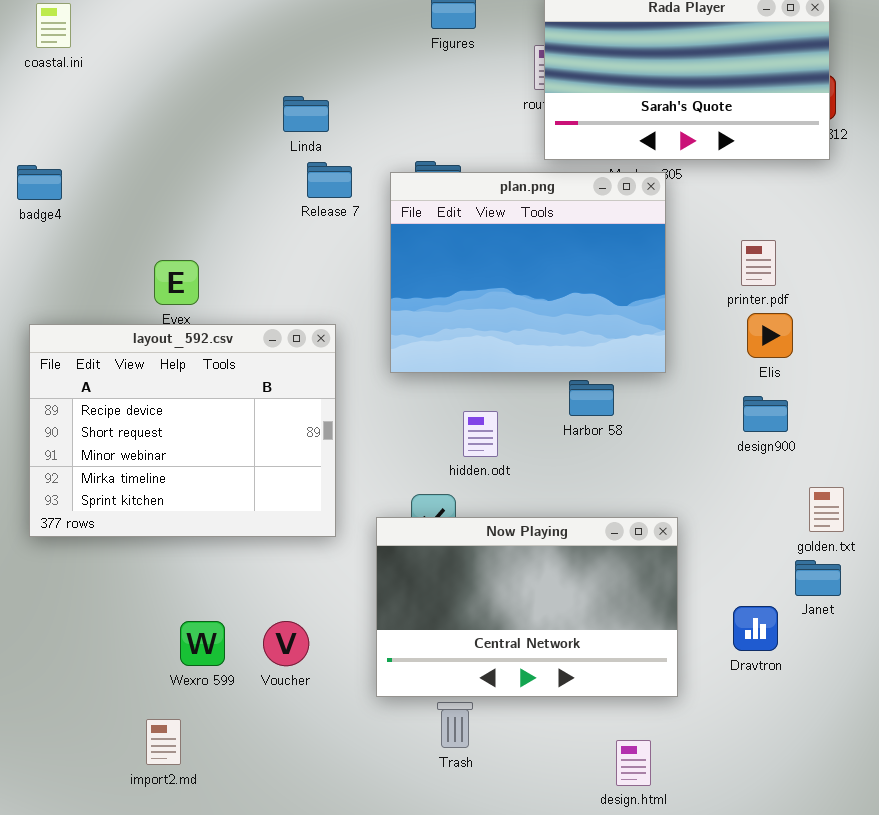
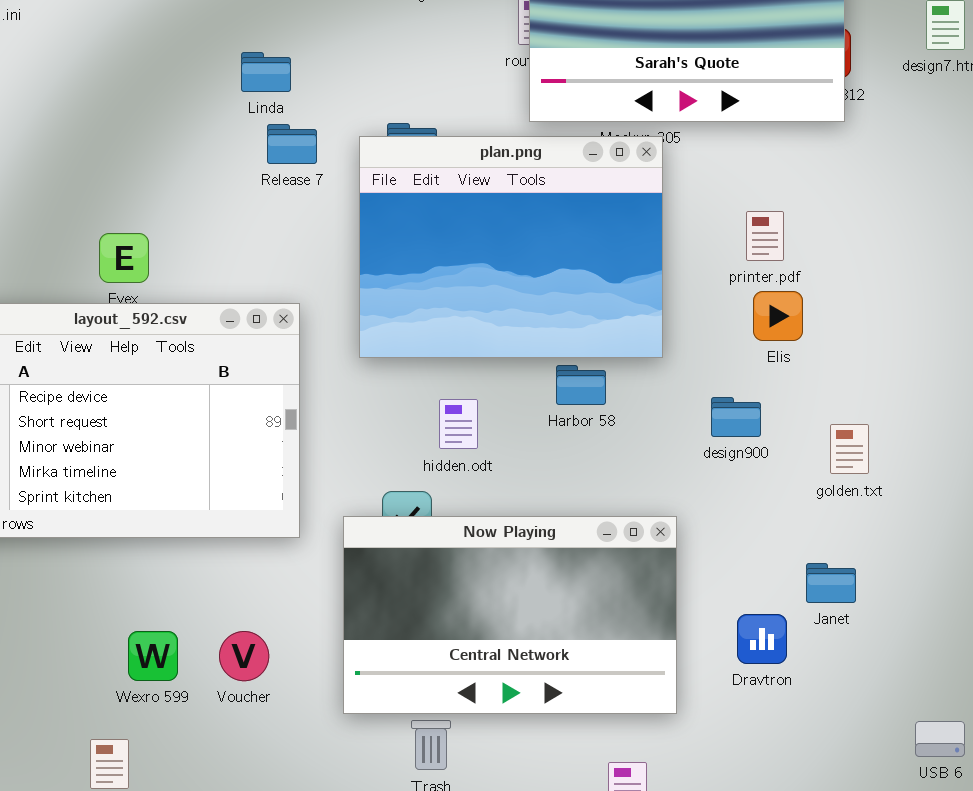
design900: [743,396,788,432] -> [711,397,761,437], moved
golden.txt: [809,487,844,532] -> [830,424,869,474], moved

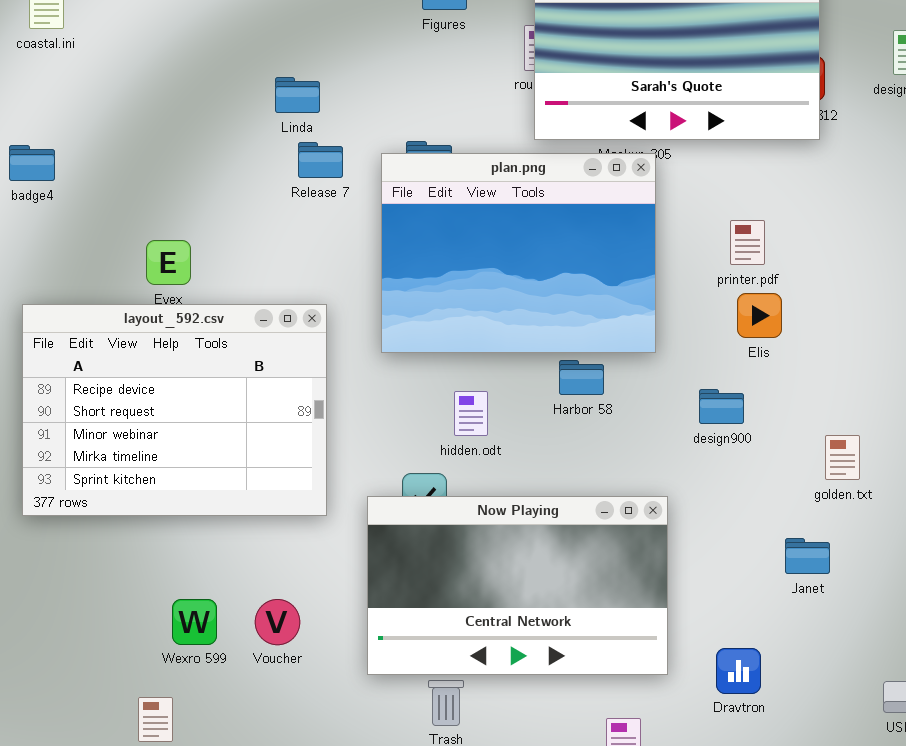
golden.txt: [830,424,869,474] -> [825,435,860,480], moved
Dravtron: [737,614,787,664] -> [716,648,761,694], moved

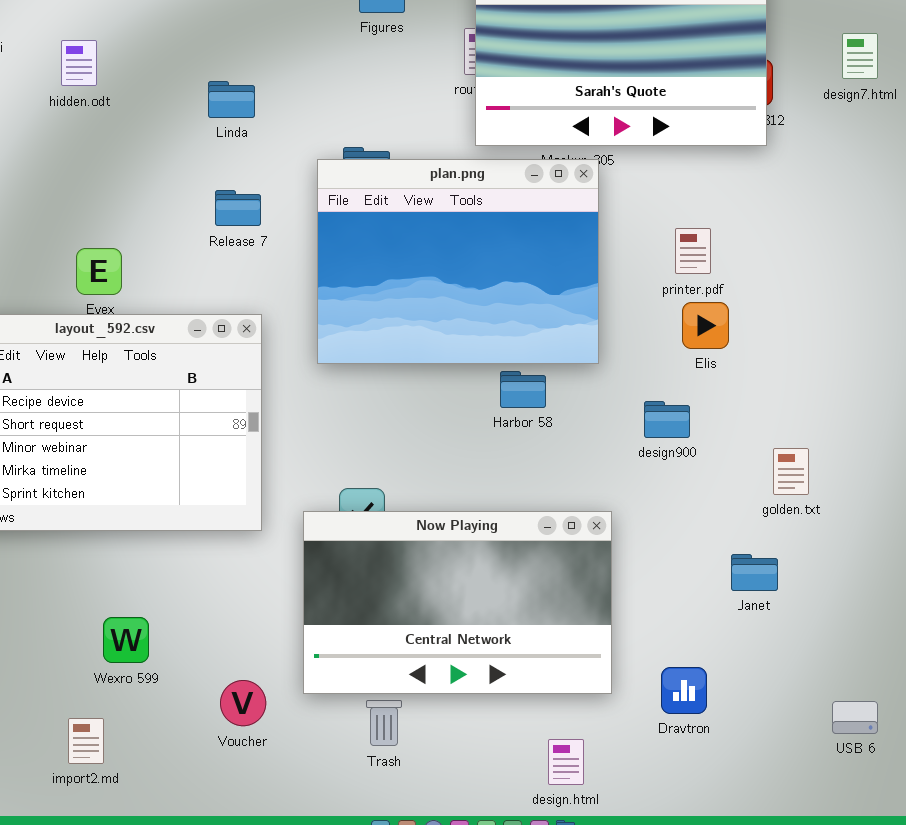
Release 7: [298,142,343,178] -> [215,190,261,226], moved
hidden.odt: [454,391,488,436] -> [61,40,97,86], moved
Voucher: [255,599,300,645] -> [220,680,266,726], moved

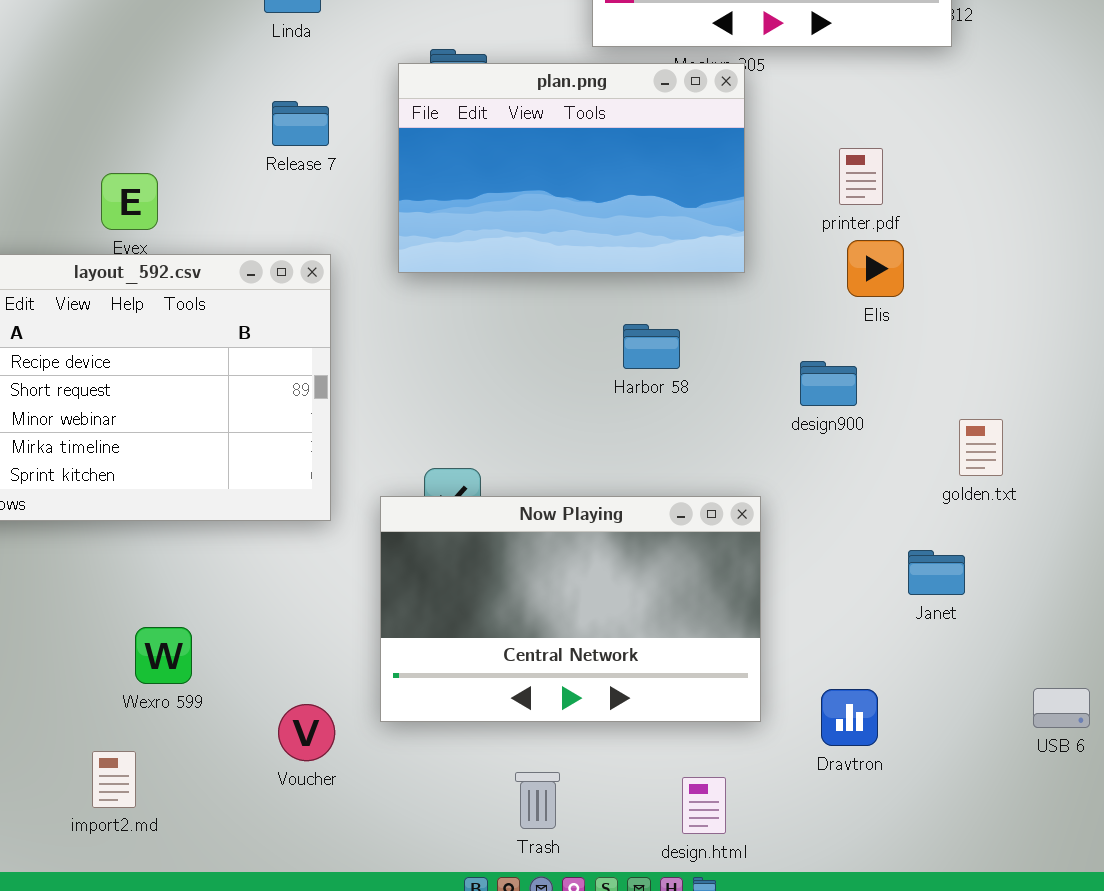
plan.png: [317,159,599,364] -> [398,63,745,273], resized
Trash: [366,700,402,746] -> [515,772,560,829], moved
USB 6: [832,701,878,734] -> [1033,688,1090,728], moved

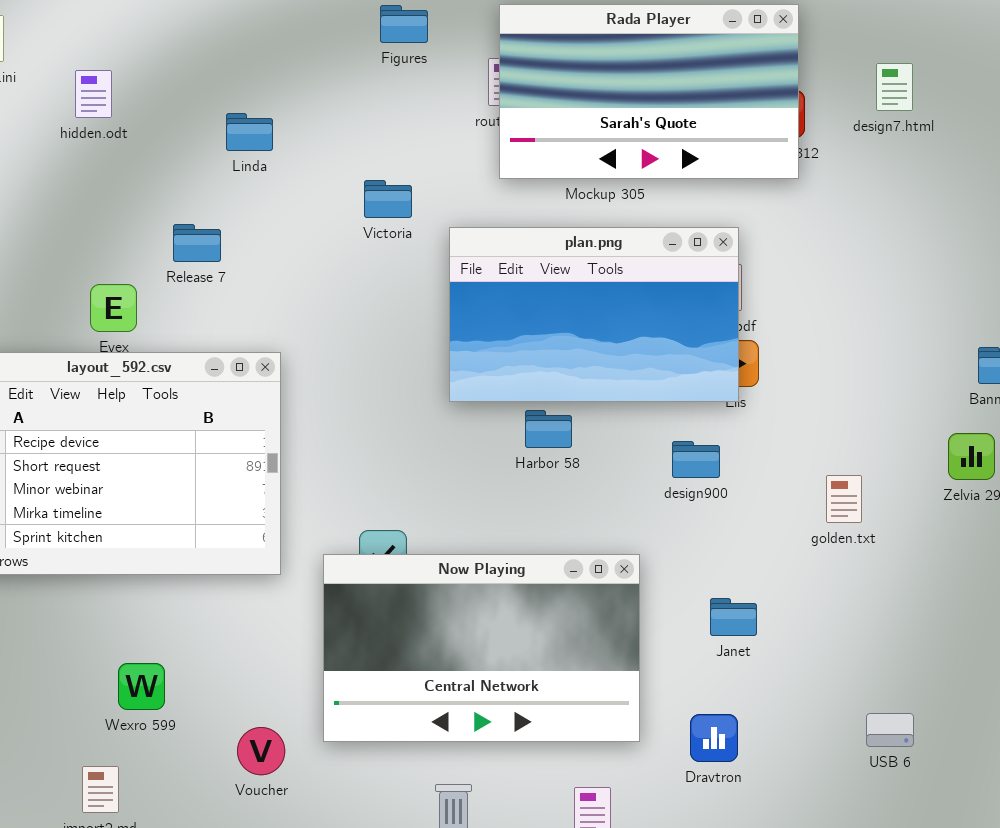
plan.png: [398,63,745,273] -> [449,227,739,402], moved
Release 7: [272,101,329,146] -> [173,224,221,262], moved
golden.txt: [959,419,1003,476] -> [826,475,862,523], moved
Janet: [908,550,965,595] -> [710,598,757,636], moved

